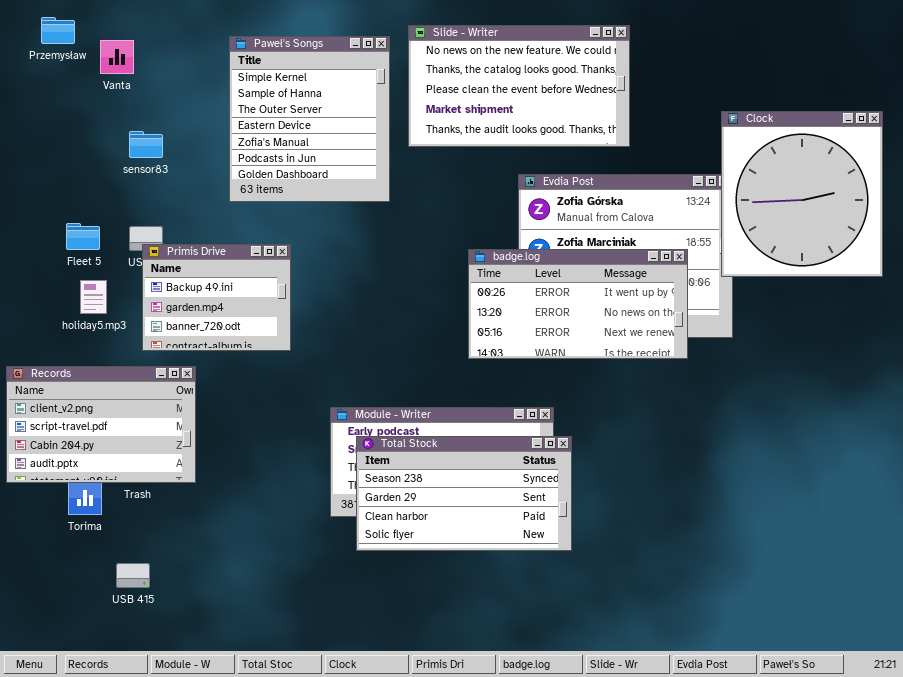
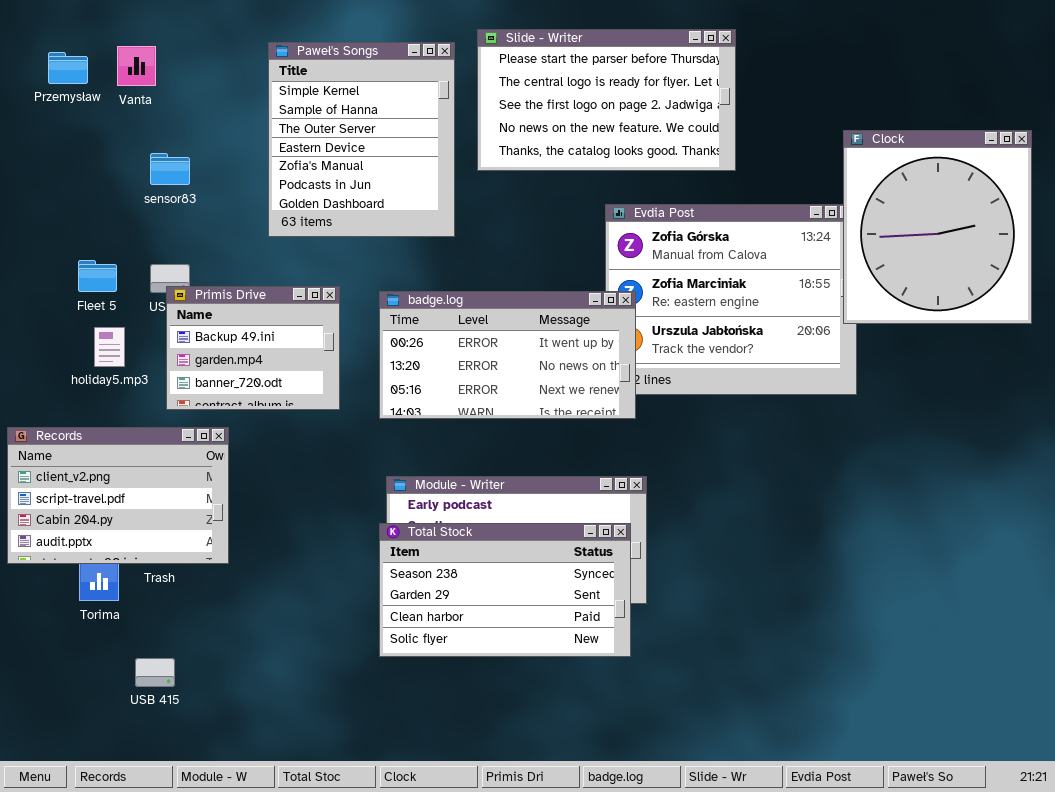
Przemysław: [41,17,75,44] -> [48,52,88,84], moved
Slide - Writer: [408,25,630,147] -> [477,29,736,171], scrolled up 3 rows
badge.log: [468,249,688,359] -> [379,291,636,419], moved
Total Stock: [356,436,572,551] -> [379,523,631,657], moved

